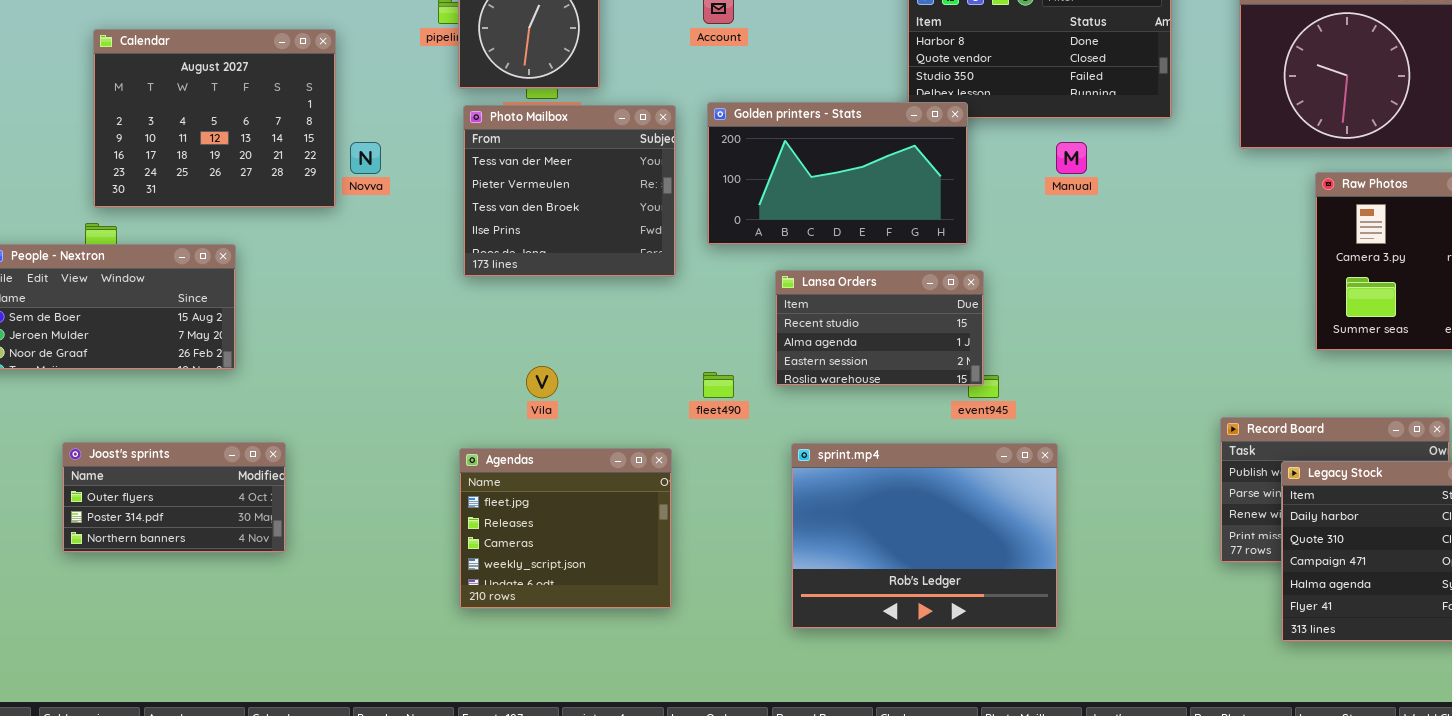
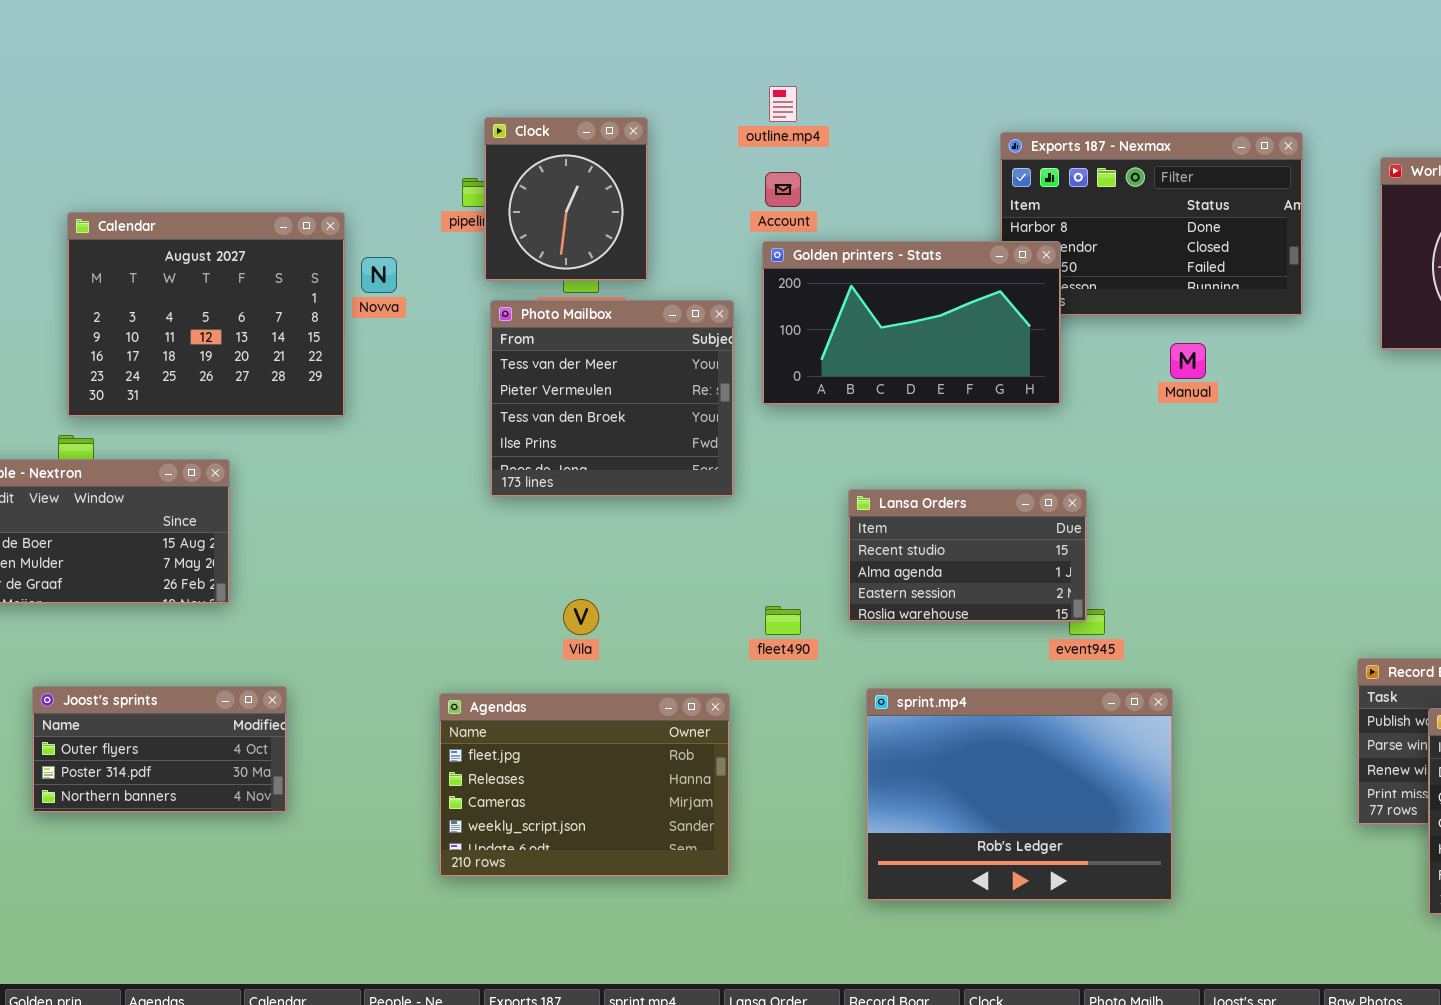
Golden printers - Stats: [707,102,968,245] -> [762,241,1061,405], moved
Novva: [350,142,381,174] -> [361,257,397,293], moved
Agendas: [459,448,672,609] -> [439,693,730,877], resized

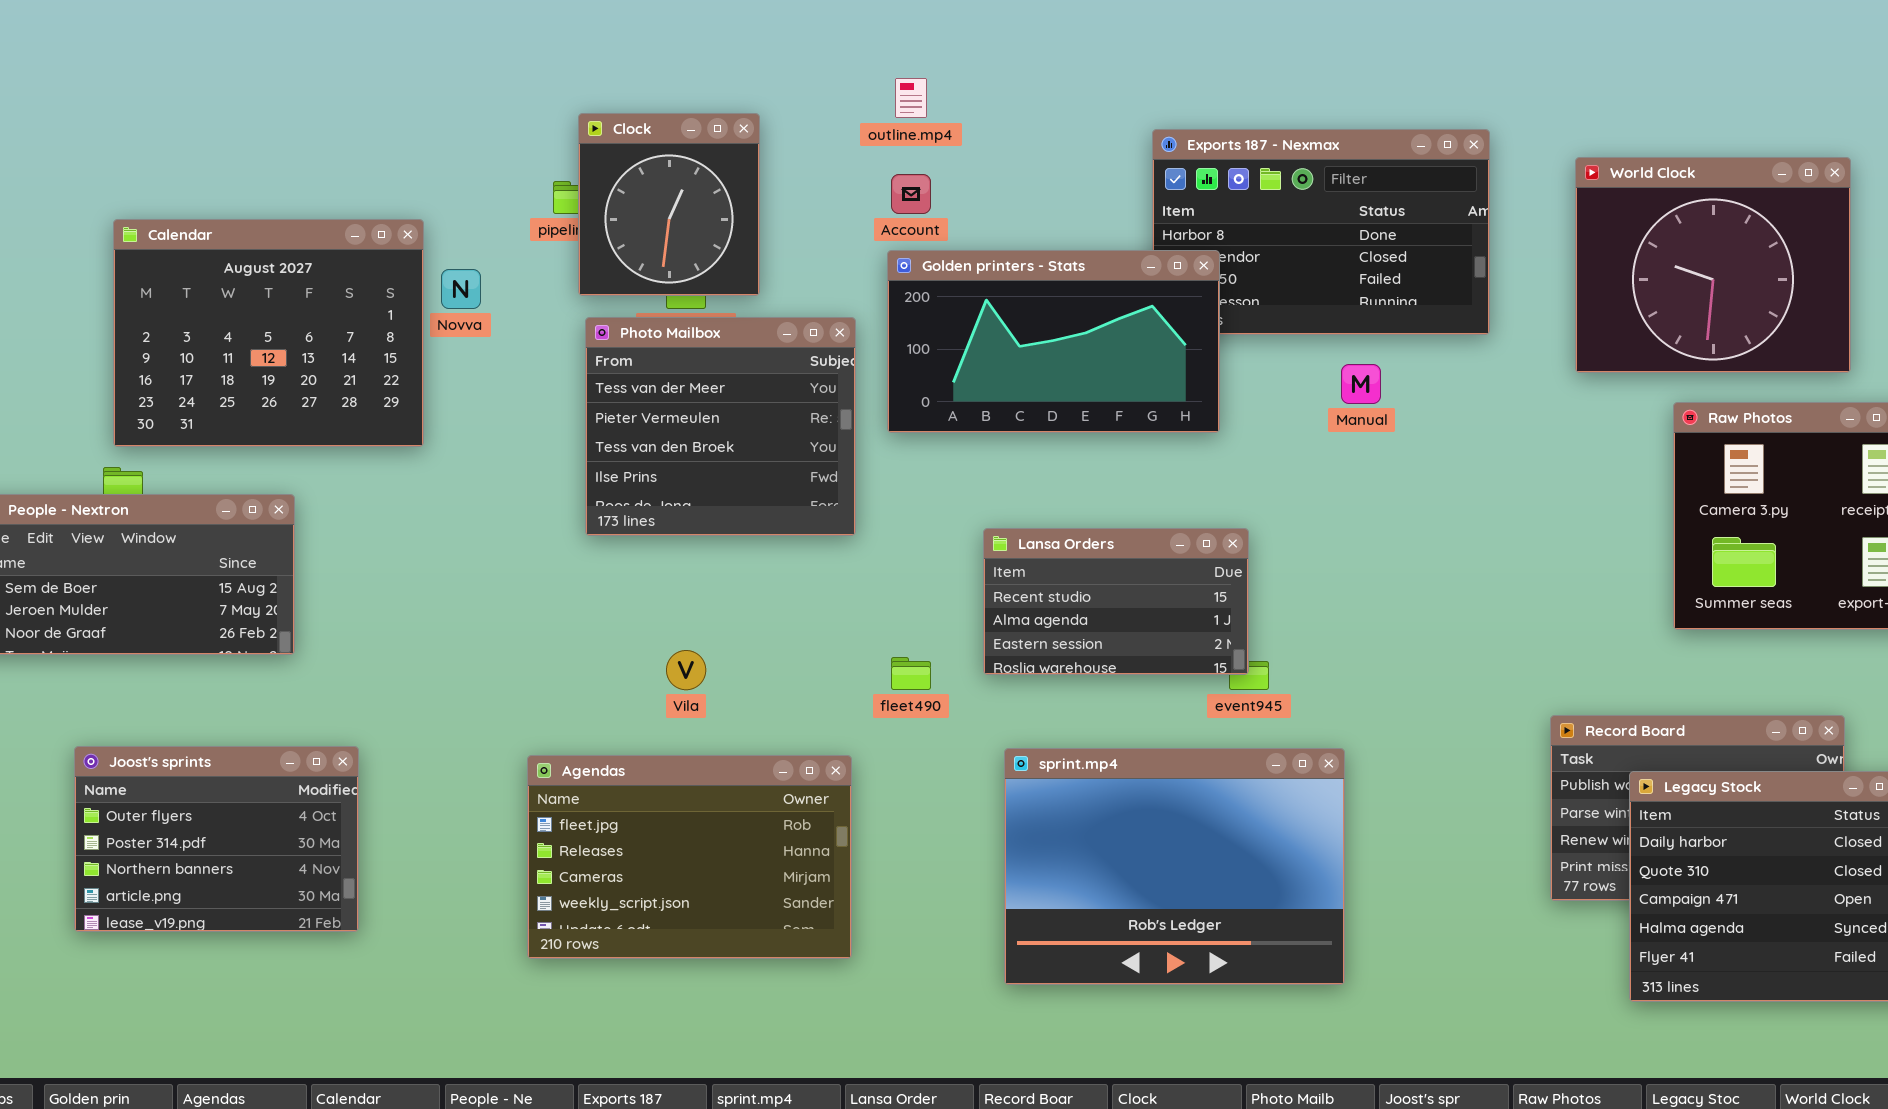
Joost's sprints: [32,686,287,813] -> [74,746,359,932], resized

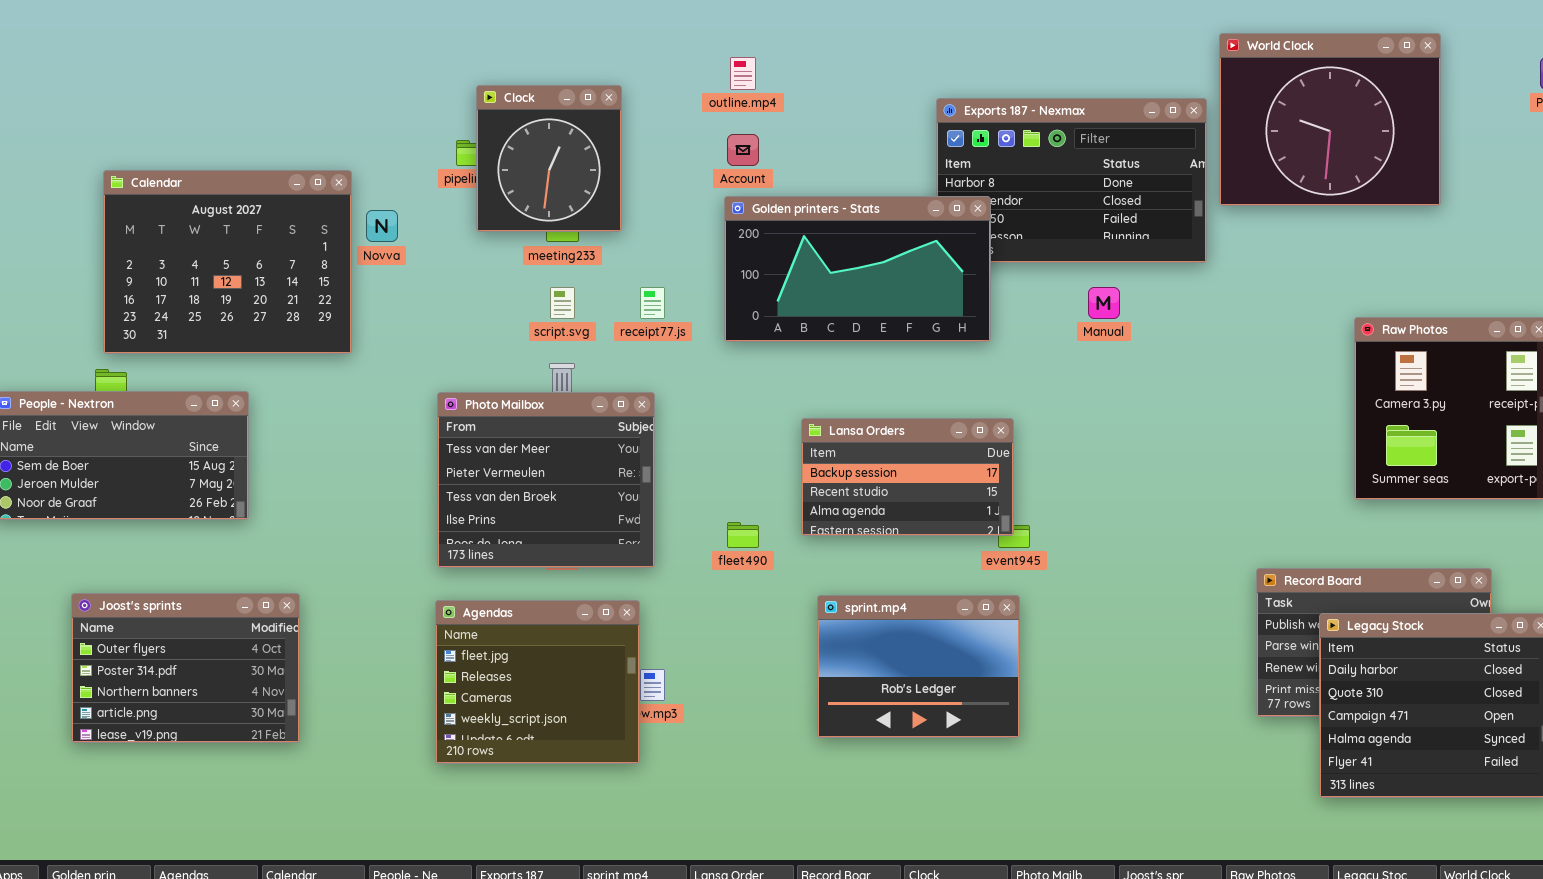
World Clock: [1575,157,1851,373] -> [1219,33,1441,206], moved
Photo Mailbox: [585,317,856,536] -> [437,392,655,568], moved
Lansa Orders: [983,528,1249,675] -> [801,418,1014,536], scrolled up 1 row
sprint.mp4: [1004,748,1345,985] -> [817,595,1020,738], resized
Agendas: [527,755,852,959] -> [435,600,640,764], resized

